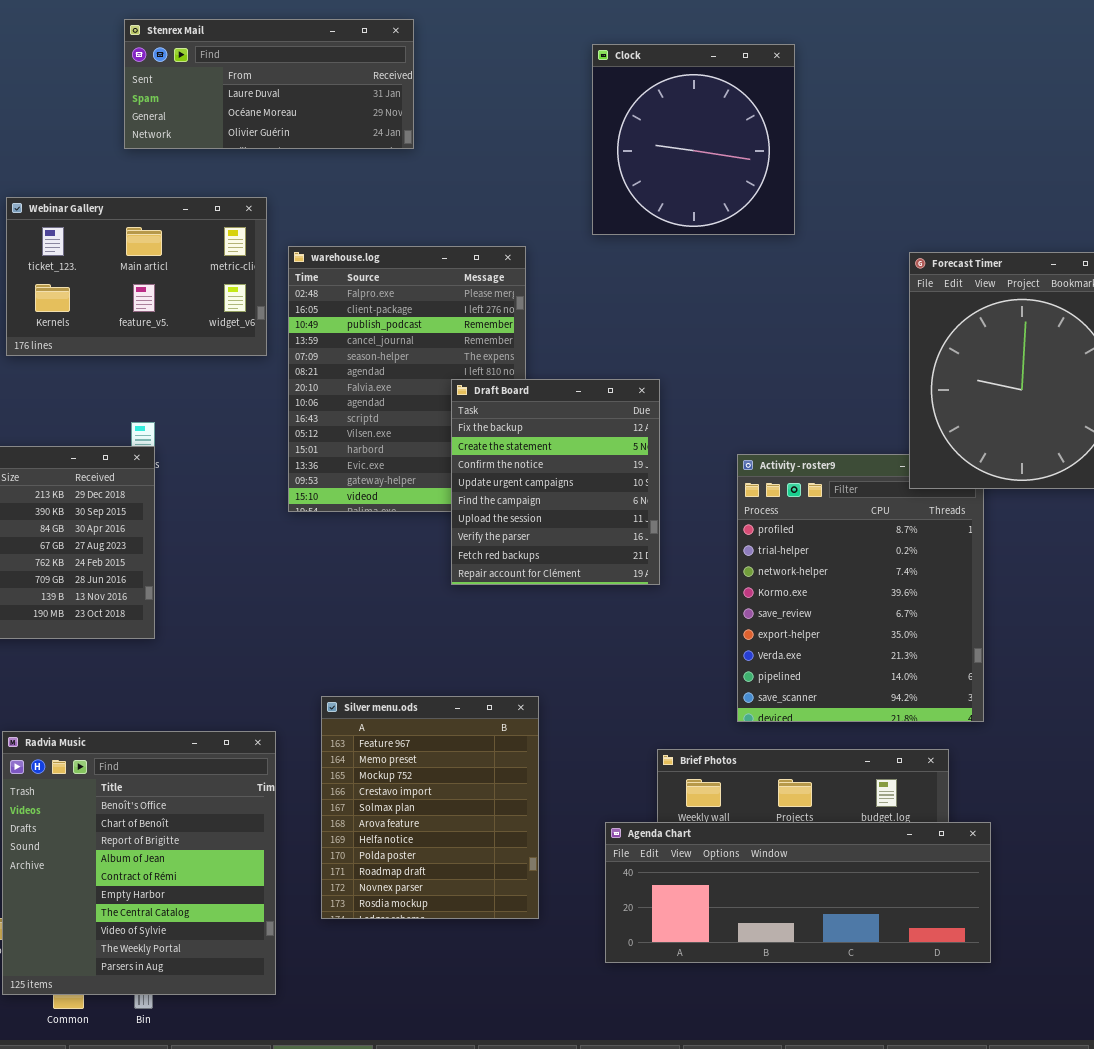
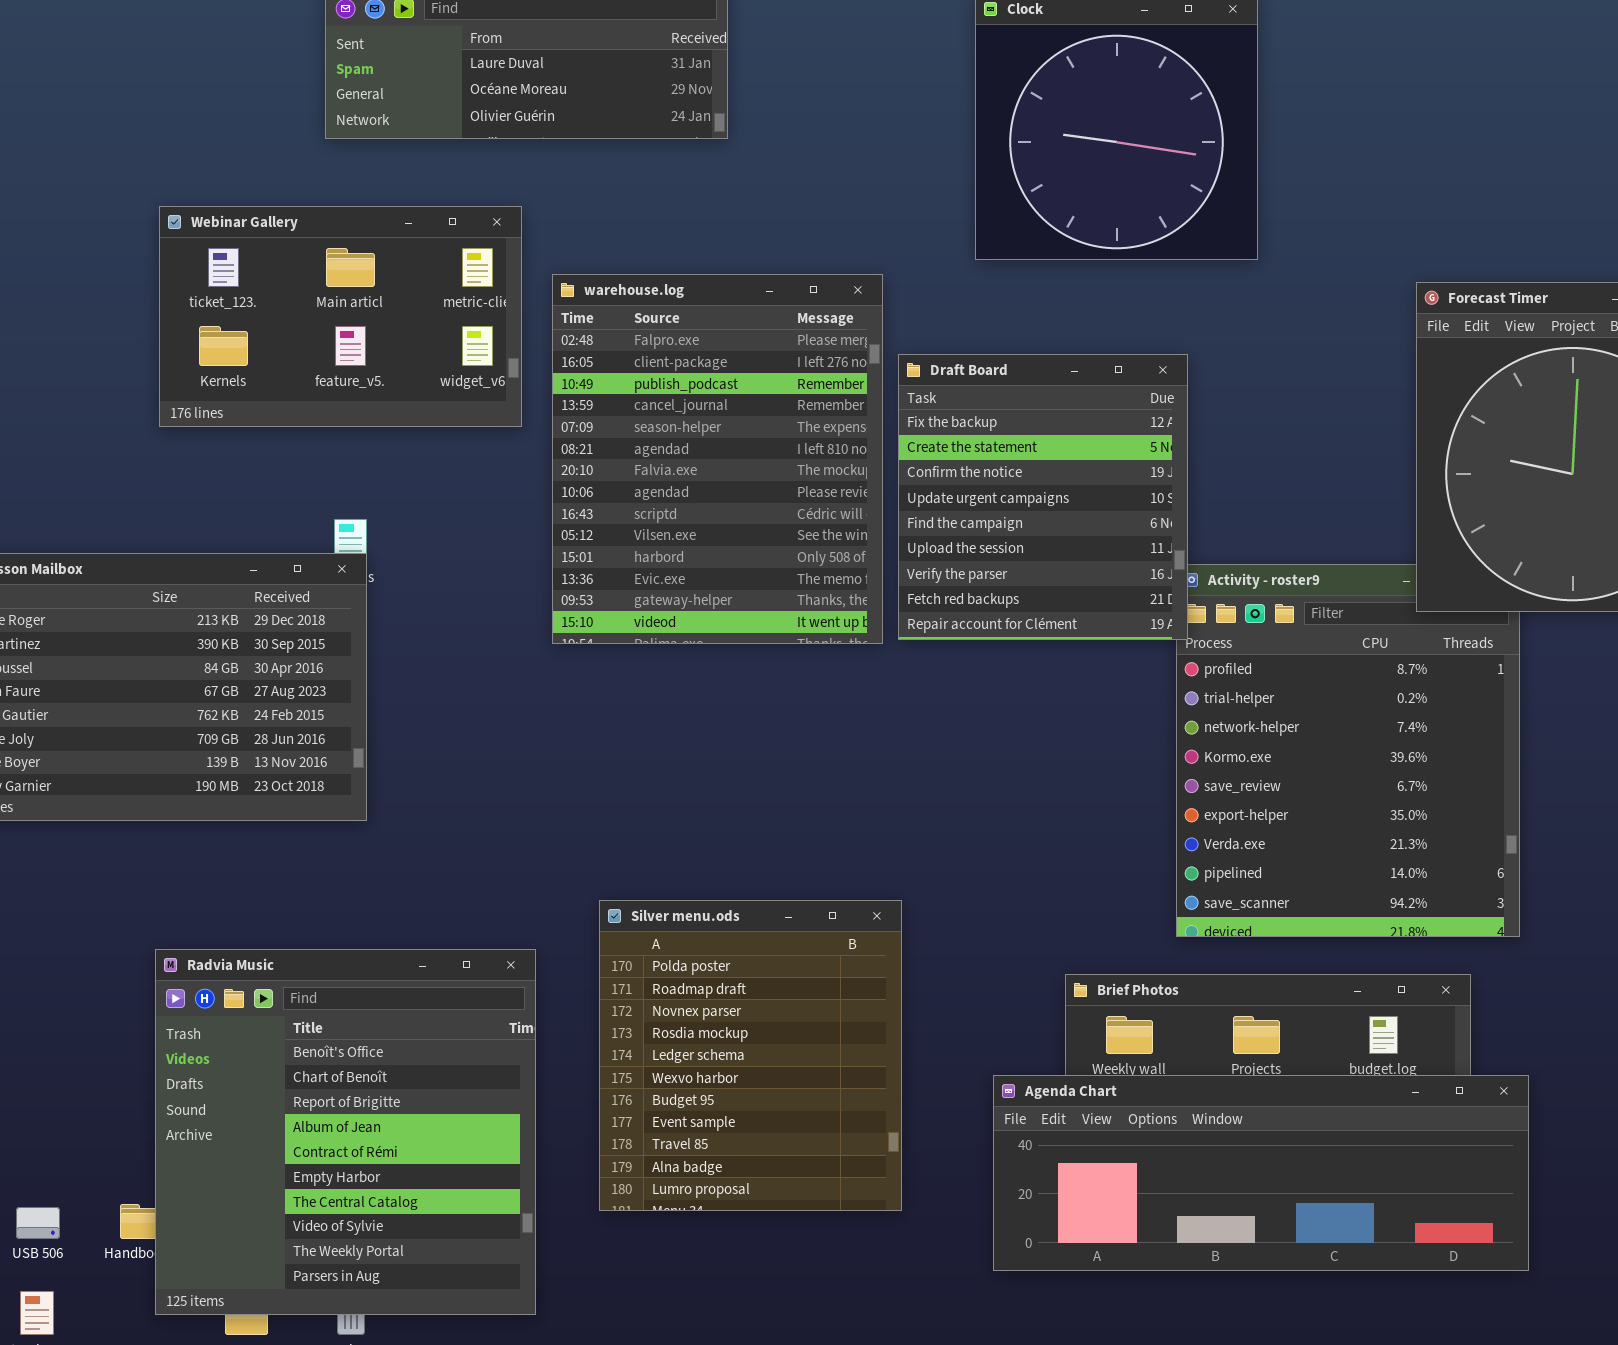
Draft Board: [451,379,660,585] -> [898,354,1188,640], moved
Silver menu.ods: [321,696,539,919] -> [599,900,902,1211], scrolled down 7 rows

